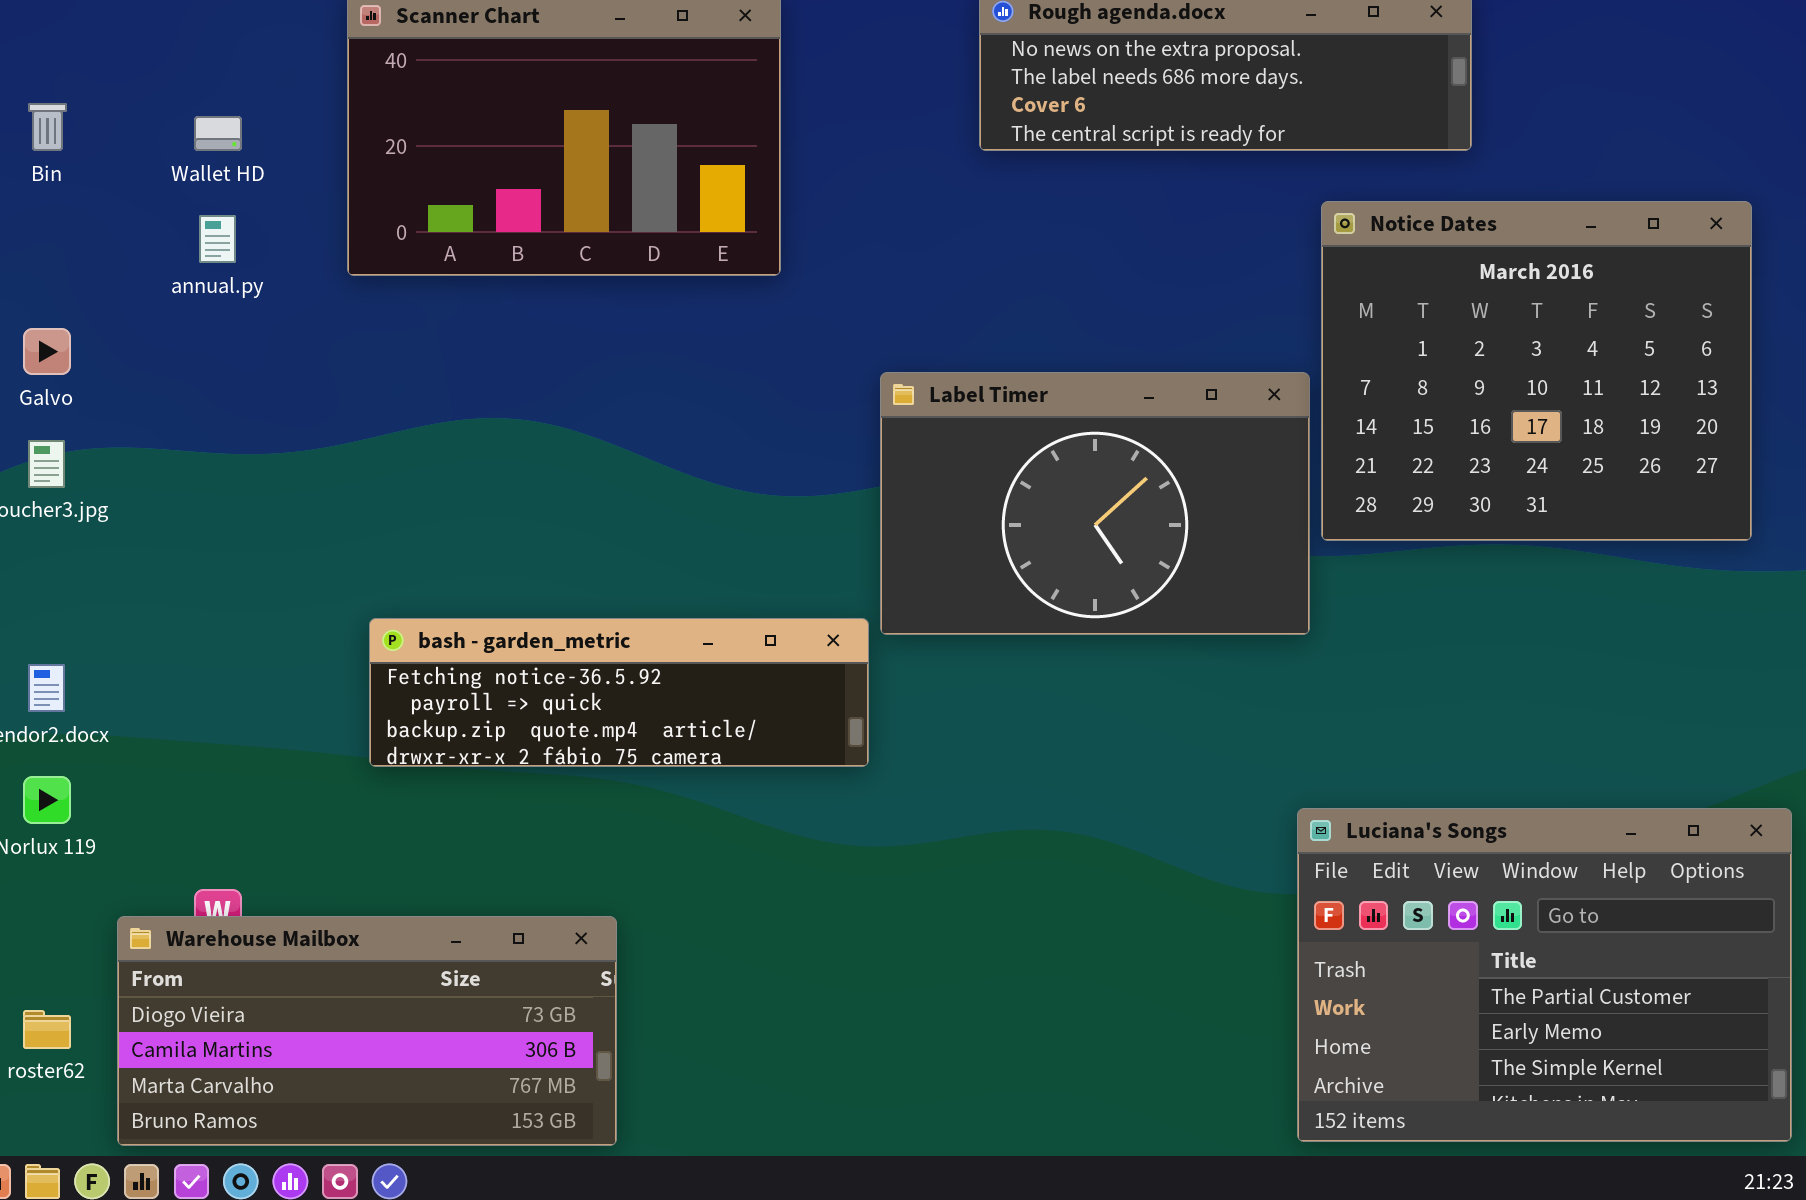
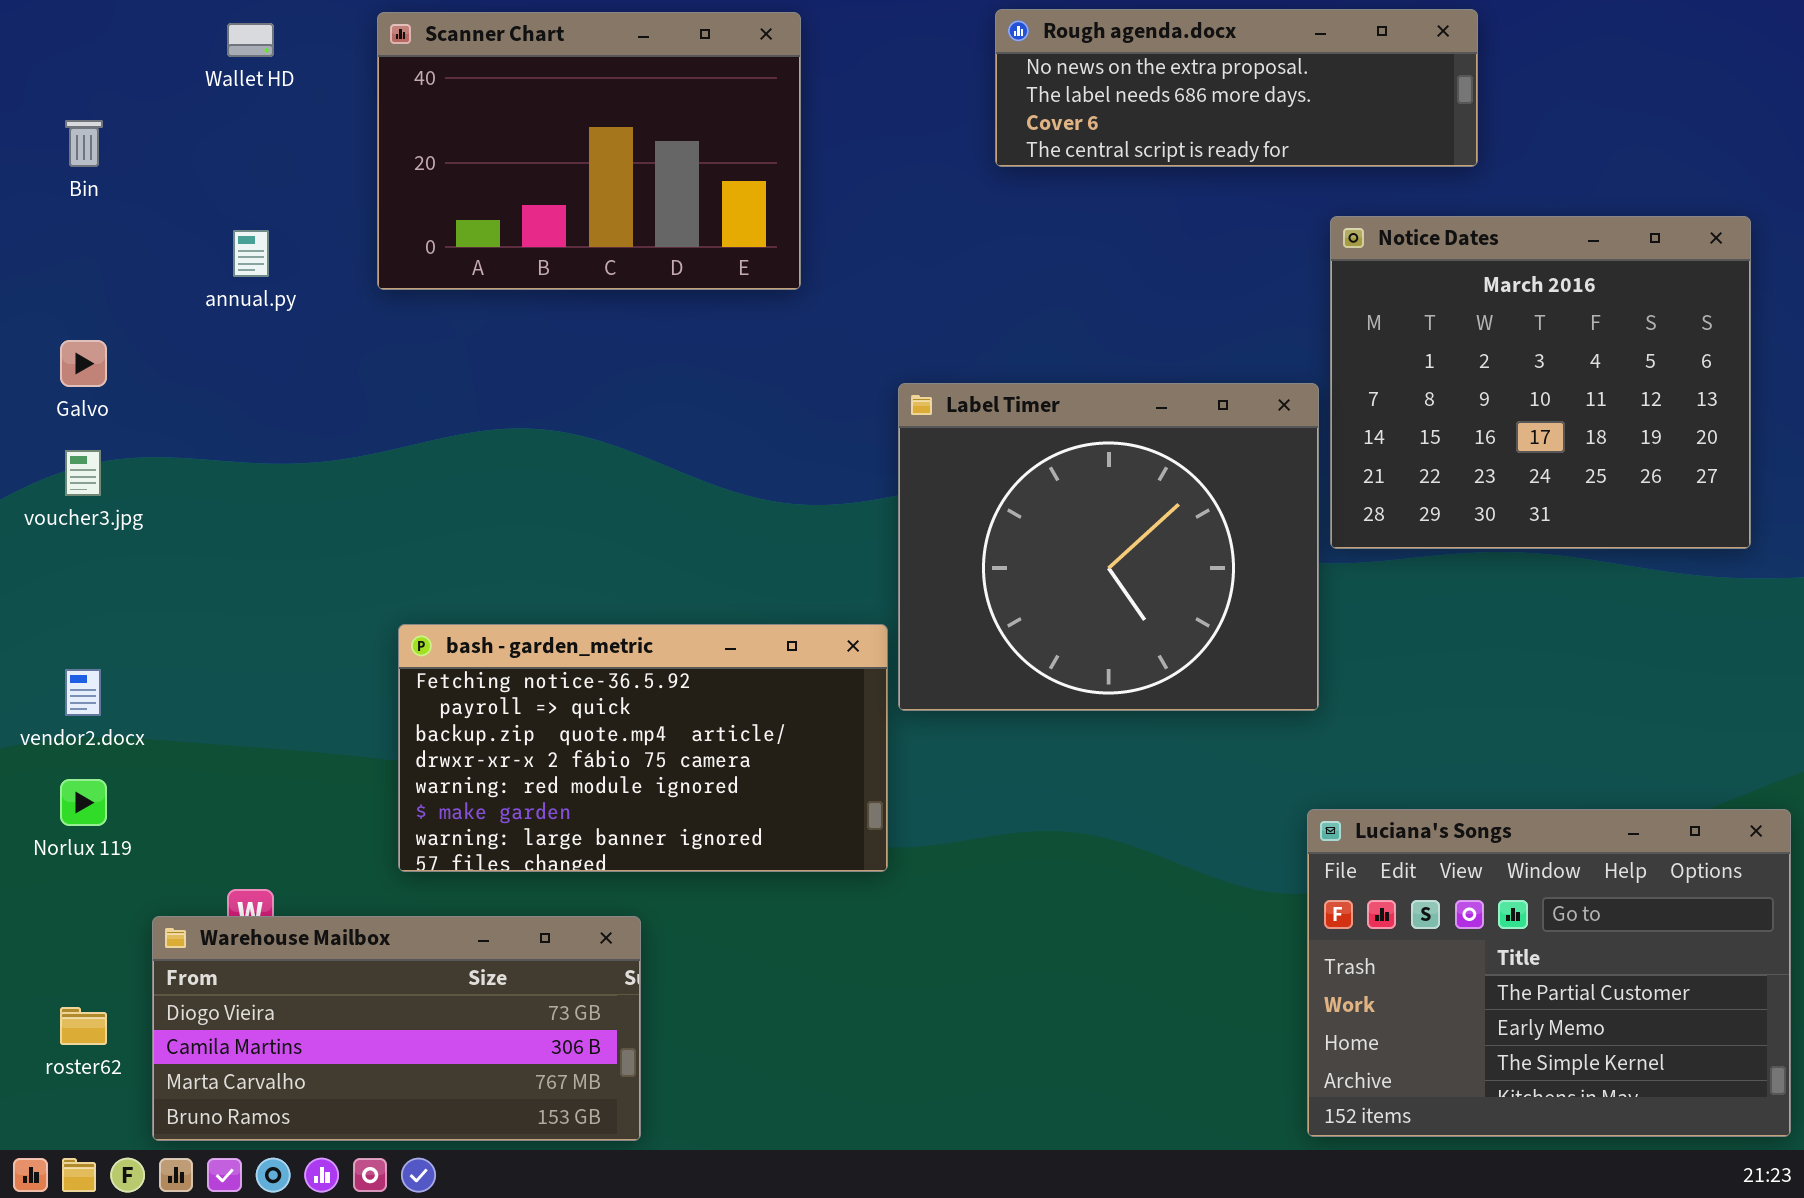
Wallet HD: [194,116,242,151] -> [227,23,274,57], moved
Label Timer: [880,372,1310,635] -> [898,383,1319,711], resized
bash - garden_metric: [369,618,869,767] -> [398,624,888,872], resized

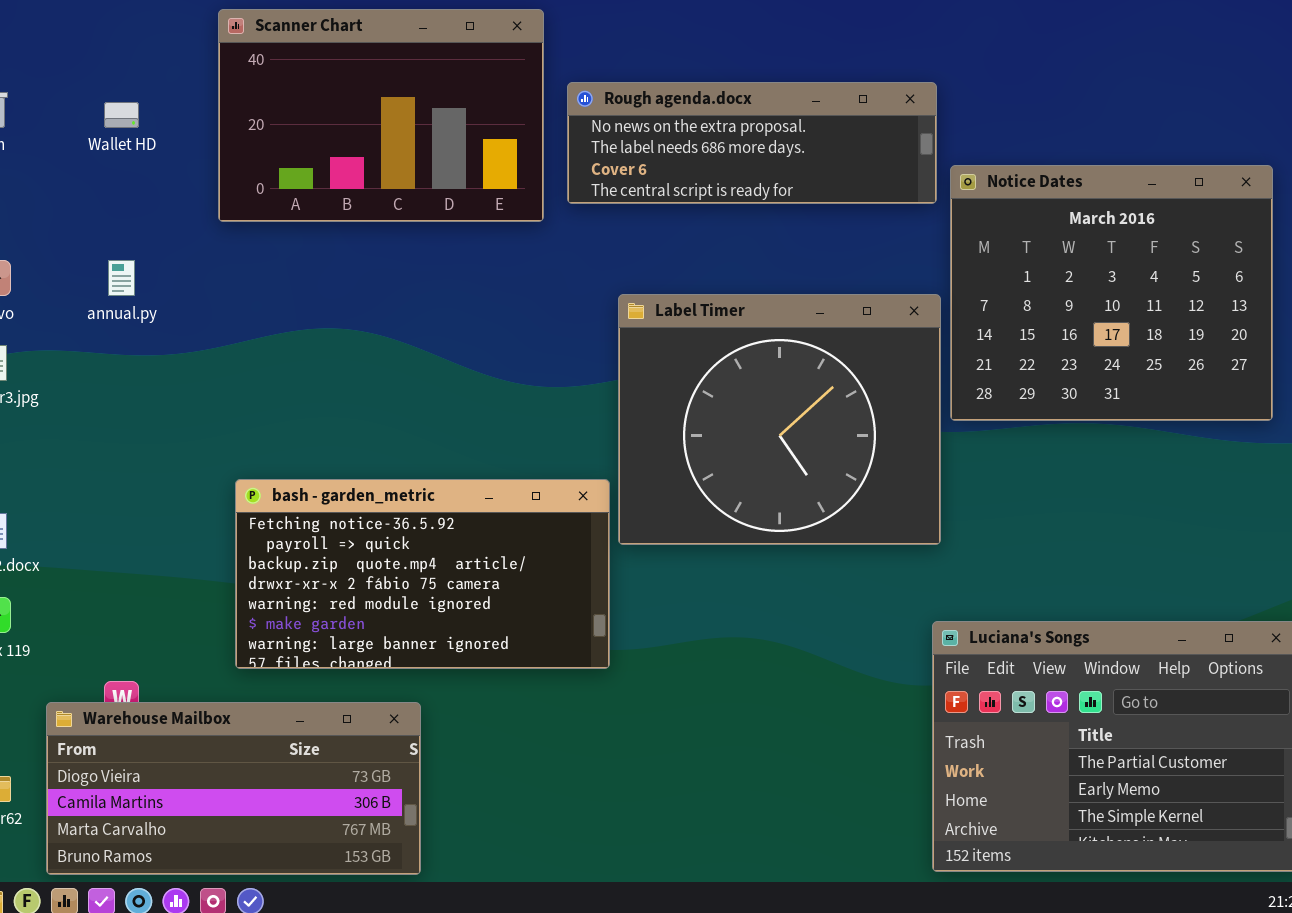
Rough agenda.docx: [995,9,1478,167] -> [567,82,937,204], moved
Wallet HD: [227,23,274,57] -> [104,102,139,128], moved
annual.py: [233,230,269,277] -> [108,260,135,296], moved

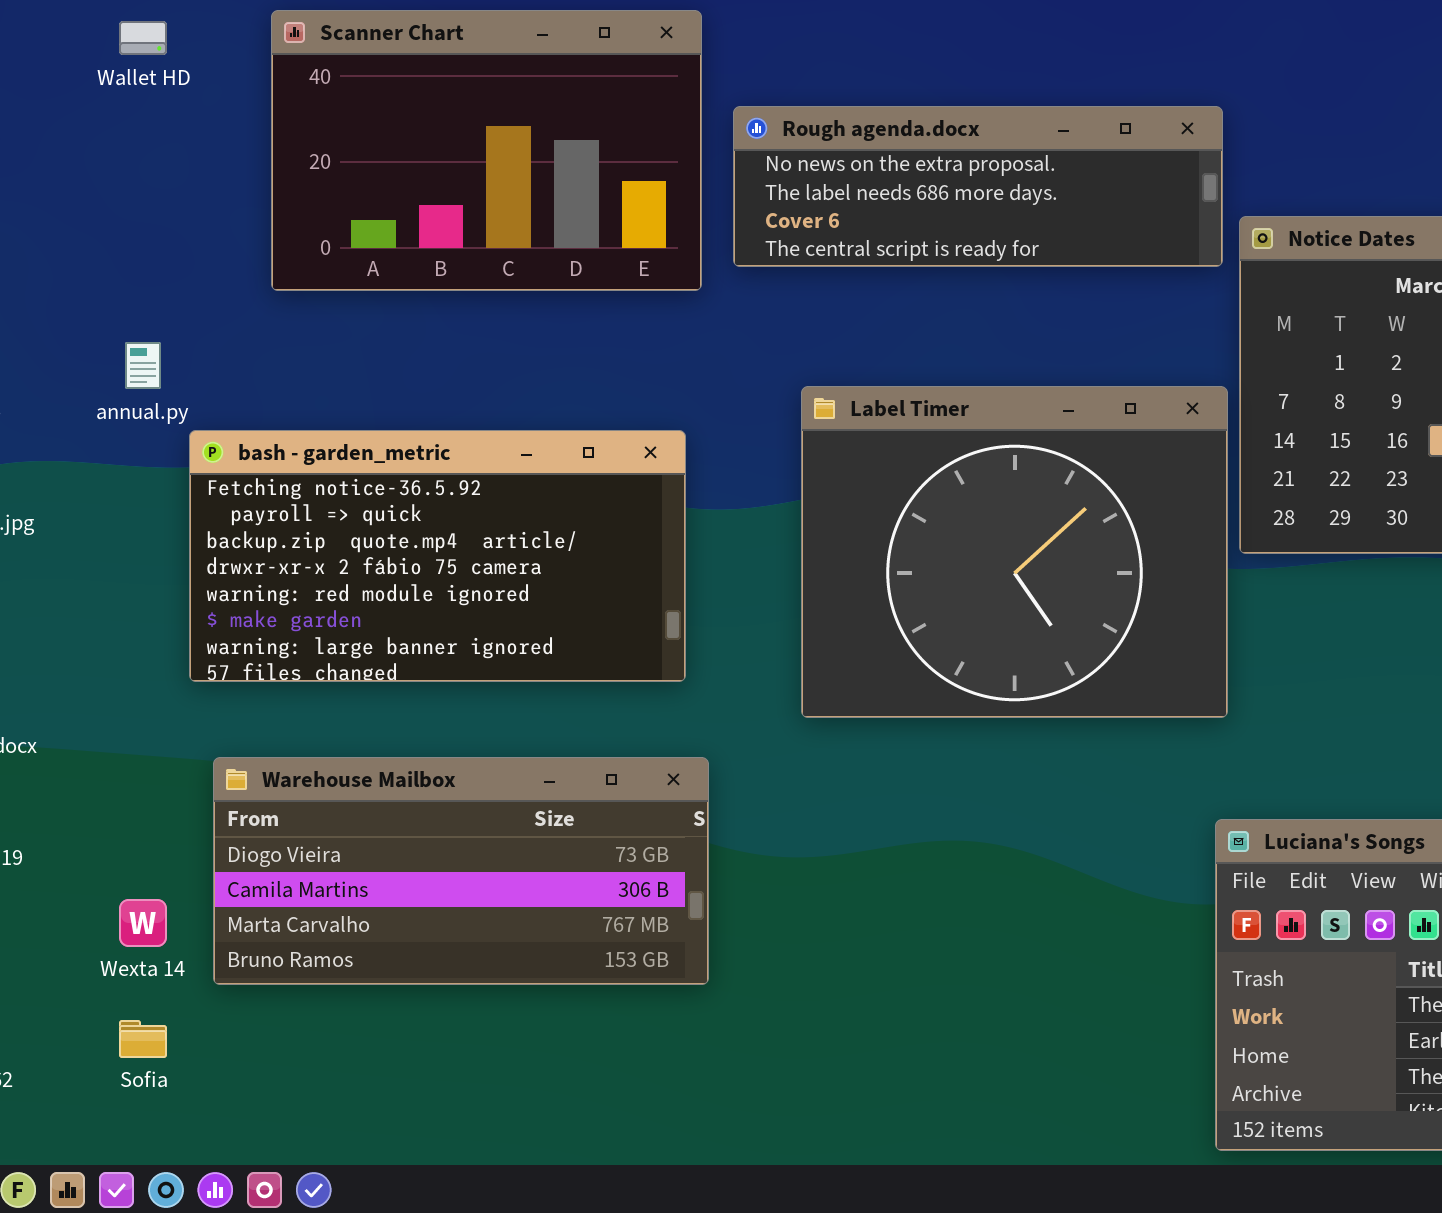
Wallet HD: [104,102,139,128] -> [119,21,167,55], moved
bash - garden_metric: [235,479,610,669] -> [189,430,686,682], moved
Warehouse Mailbox: [46,702,421,875] -> [213,757,709,985], moved

